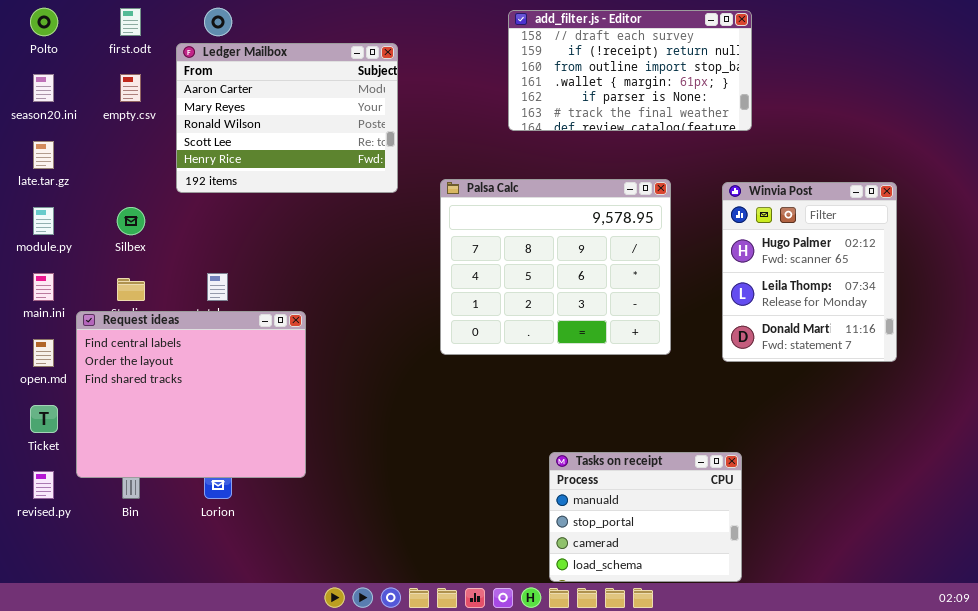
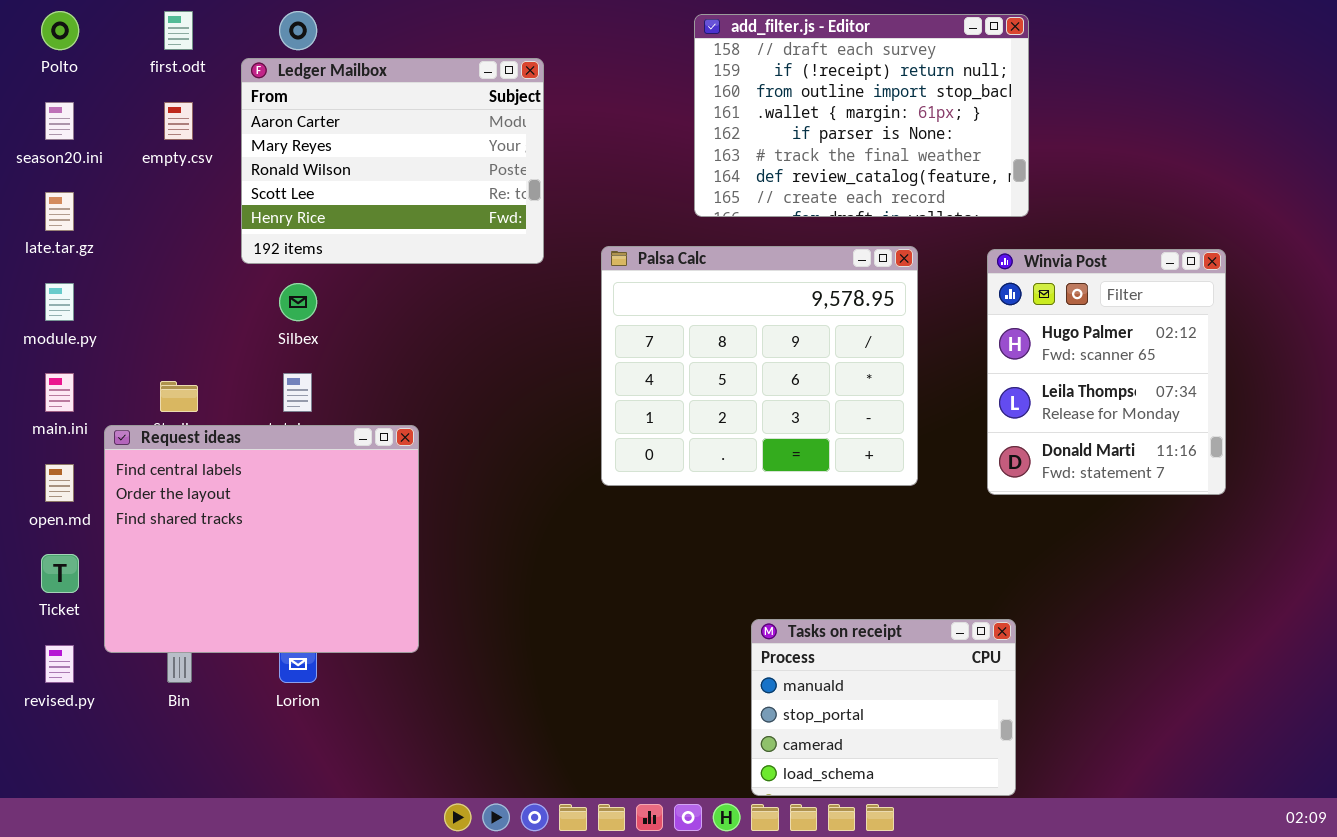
add_filter.js - Editor: [508,10,752,131] -> [694,14,1029,217], resized
Silbex: [117,207,145,235] -> [279,283,317,321], moved

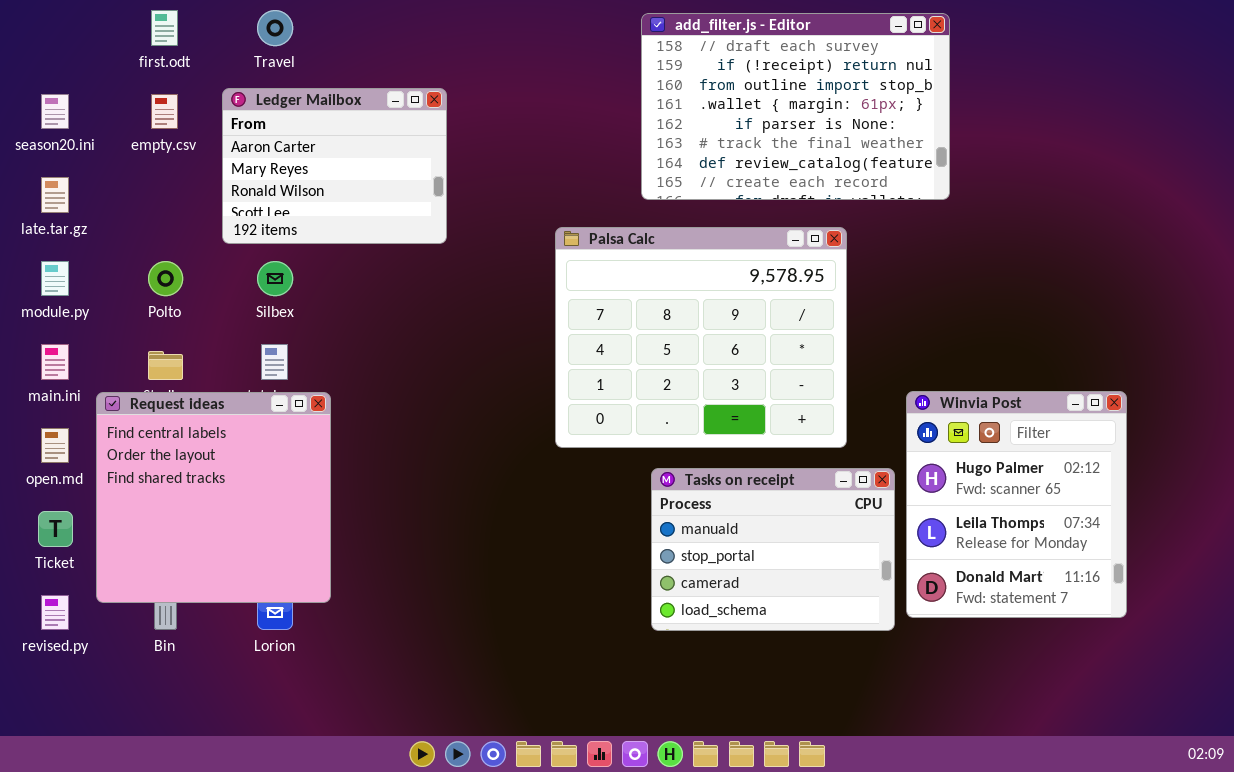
Polto: [41,11,79,50] -> [148,261,183,296], moved
Ledger Mailbox: [241,58,544,264] -> [222,88,447,244], resized
Winvia Post: [987,249,1226,495] -> [906,391,1127,618], moved
Request ideas: [104,425,419,653] -> [96,392,331,603], resized
Tasks on receipt: [751,619,1016,796] -> [651,468,895,631], moved

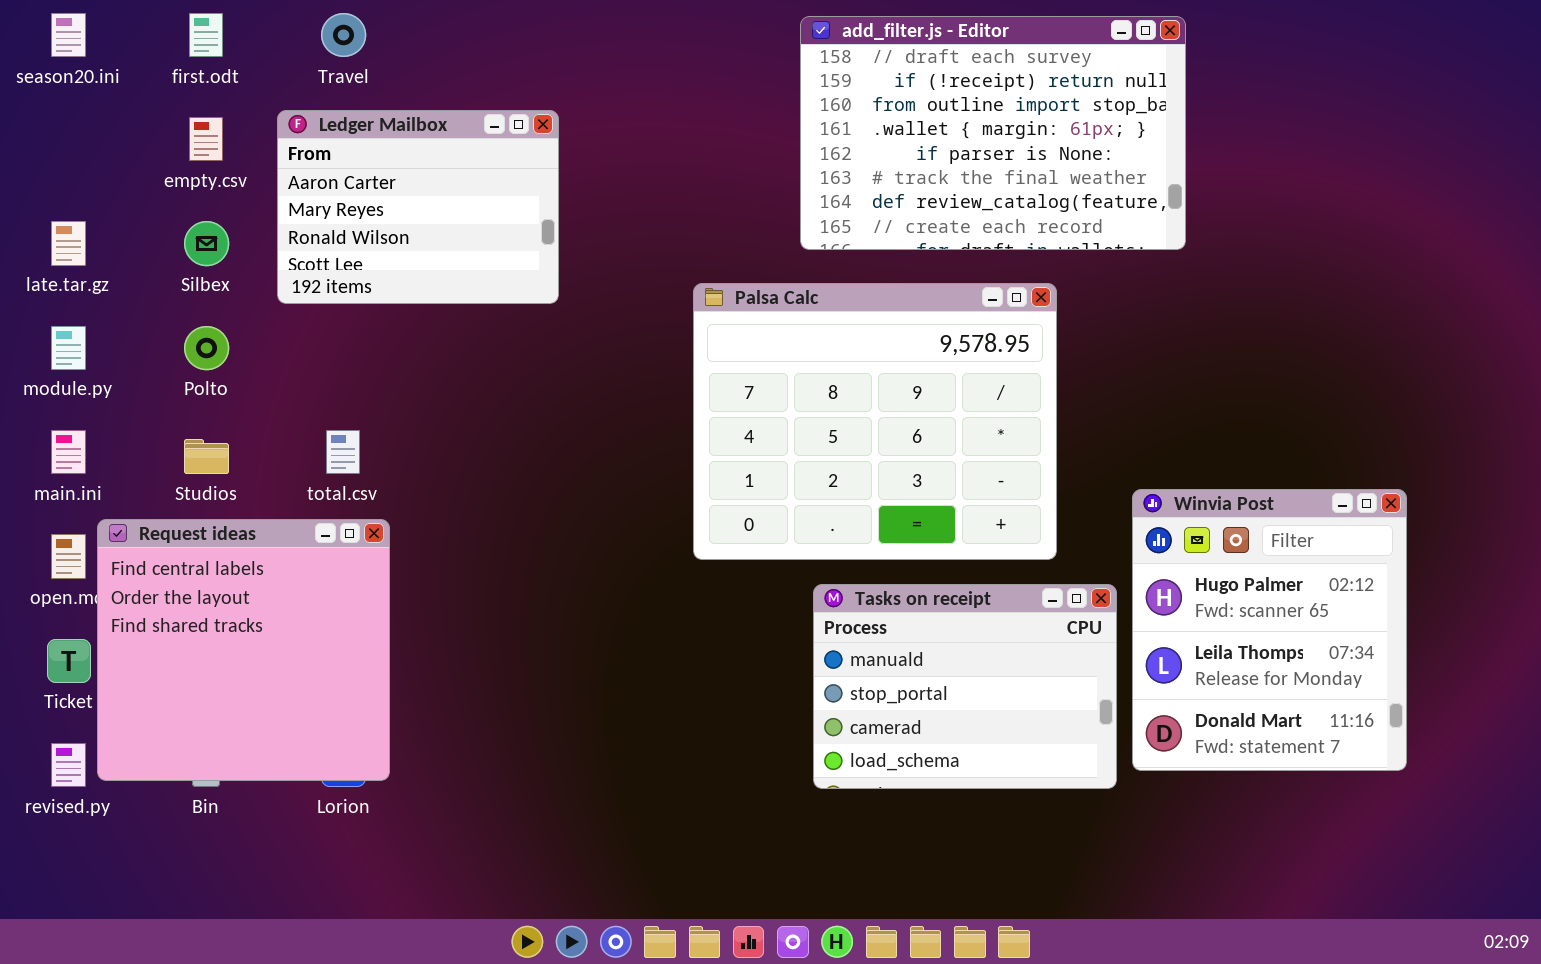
season20.ini: [41,94,69,129] -> [51,13,86,57], moved
Silbex: [257,261,293,296] -> [184,221,229,266], moved
Request ideas: [96,392,331,603] -> [97,519,390,781], moved

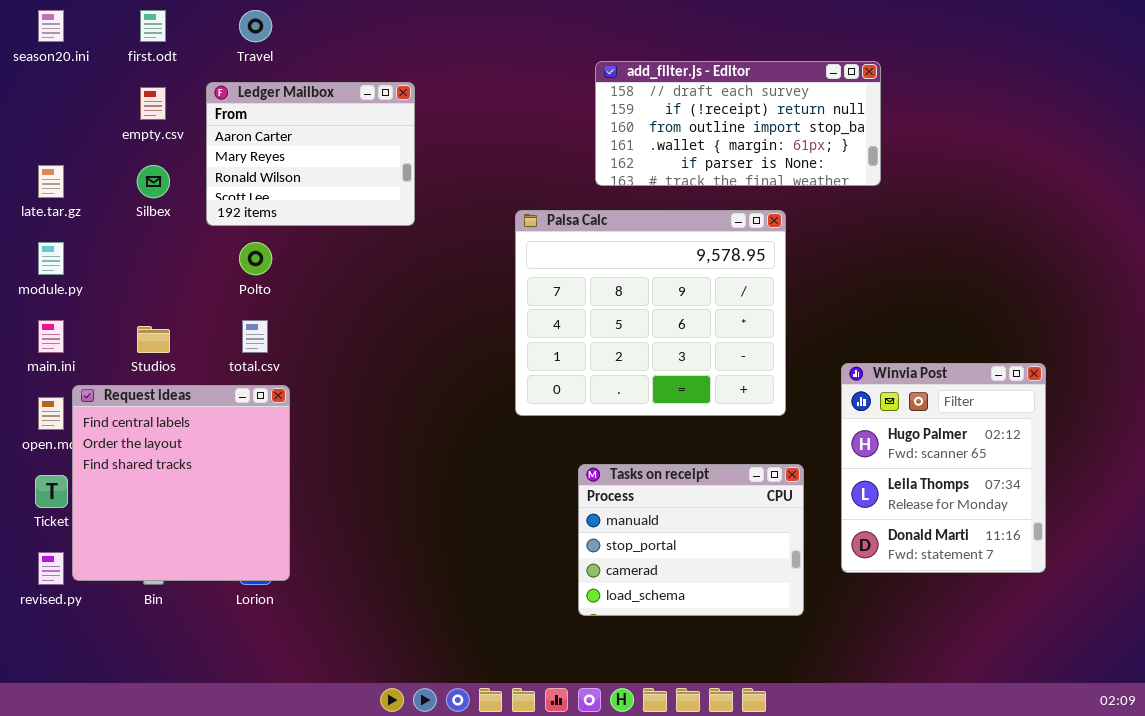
add_filter.js - Editor: [800,16,1186,250] -> [595,61,881,186], resized
Polto: [184,326,229,370] -> [239,242,272,275], moved
Tasks on receipt: [813,584,1117,789] -> [578,464,804,616], moved

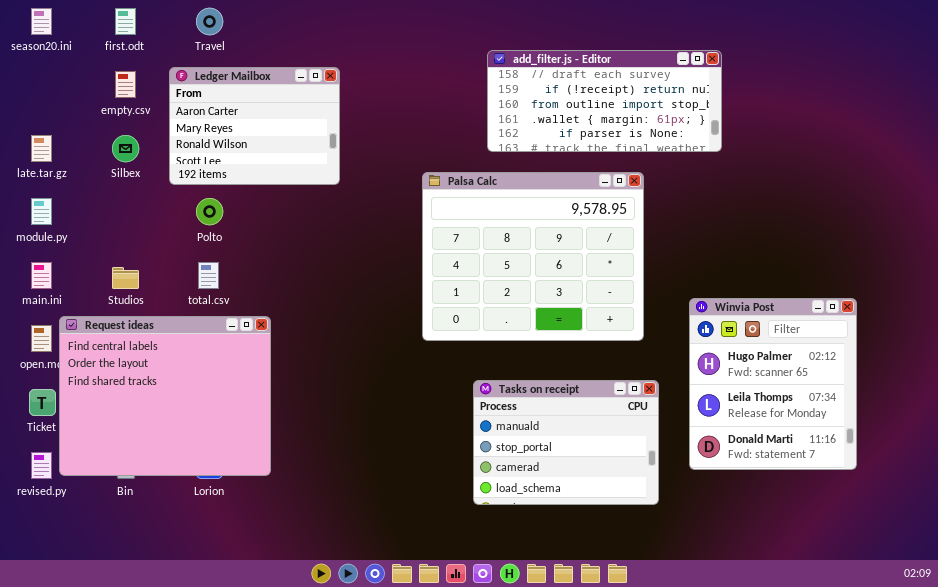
Request ideas: [72,385,290,581] -> [59,316,271,476], resized

